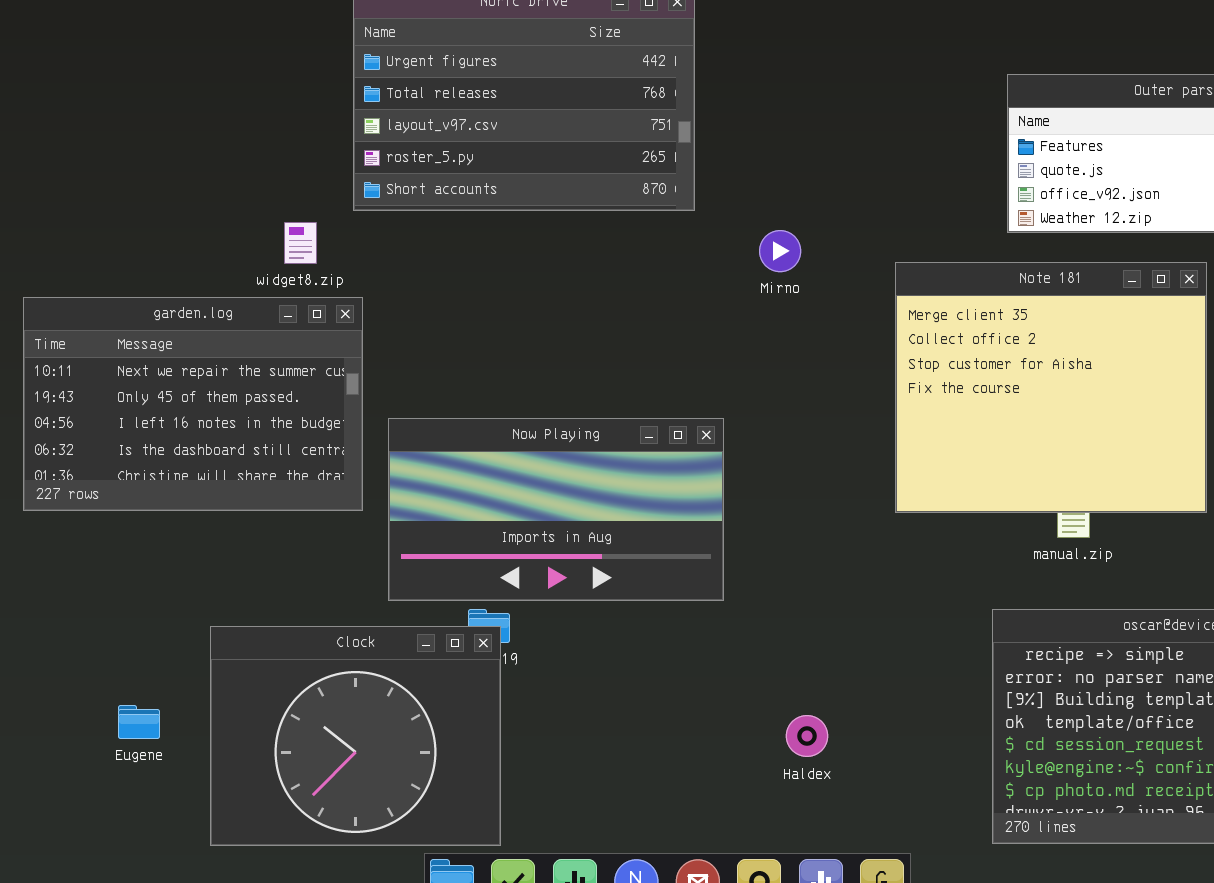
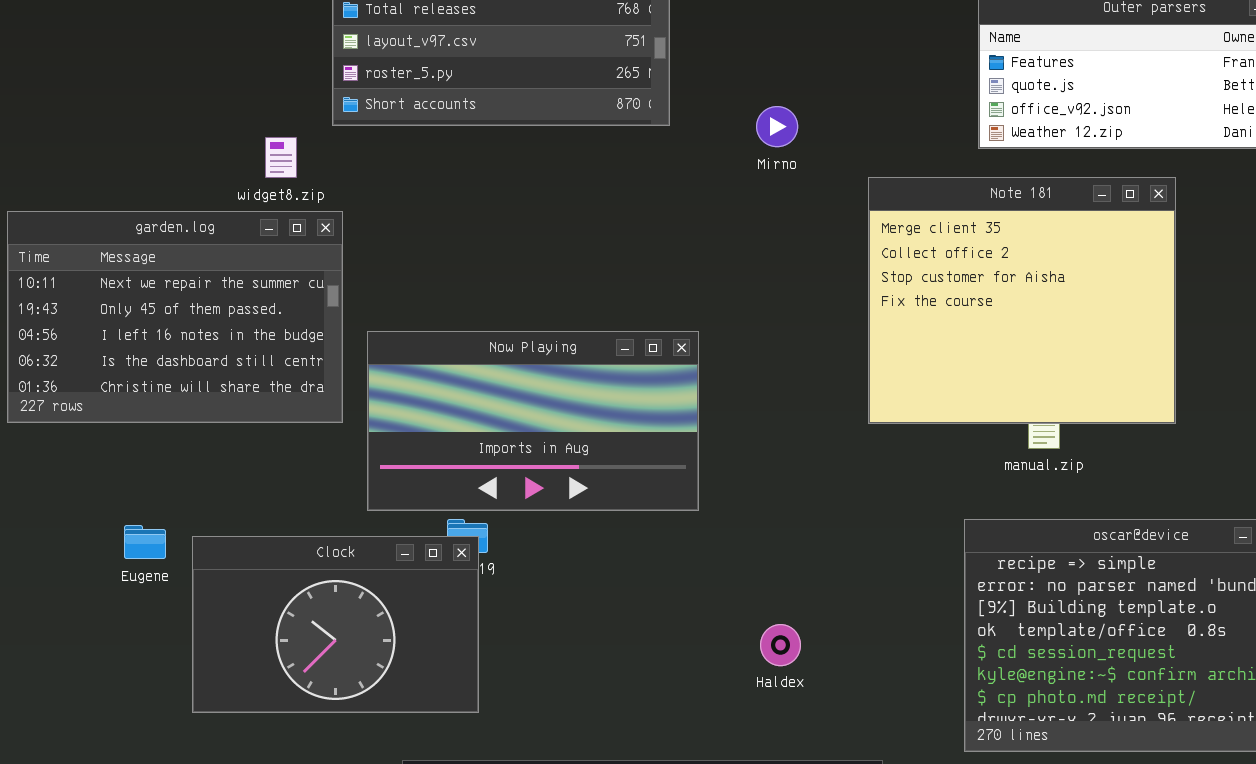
Mirno: [759,230,801,272] -> [756,106,798,147], moved
Clock: [210,626,501,846] -> [192,536,479,713], resized
Eugene: [118,705,160,739] -> [124,525,166,559], moved

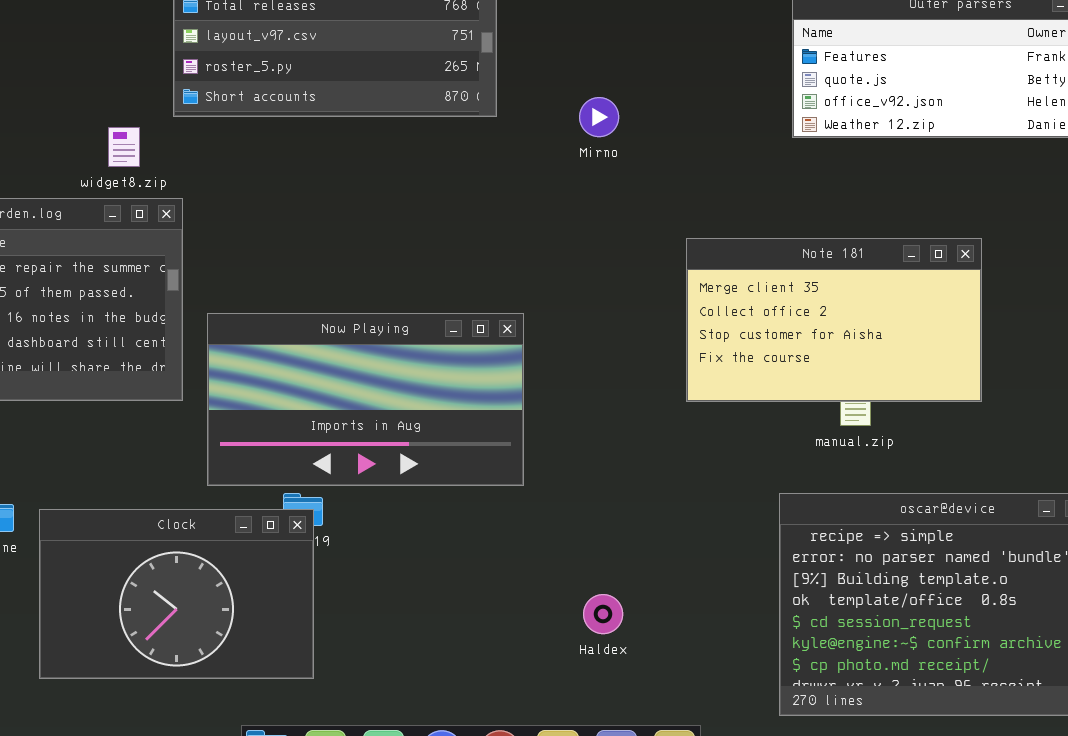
Note 181: [868,177,1176,424] -> [686,238,982,402], resized

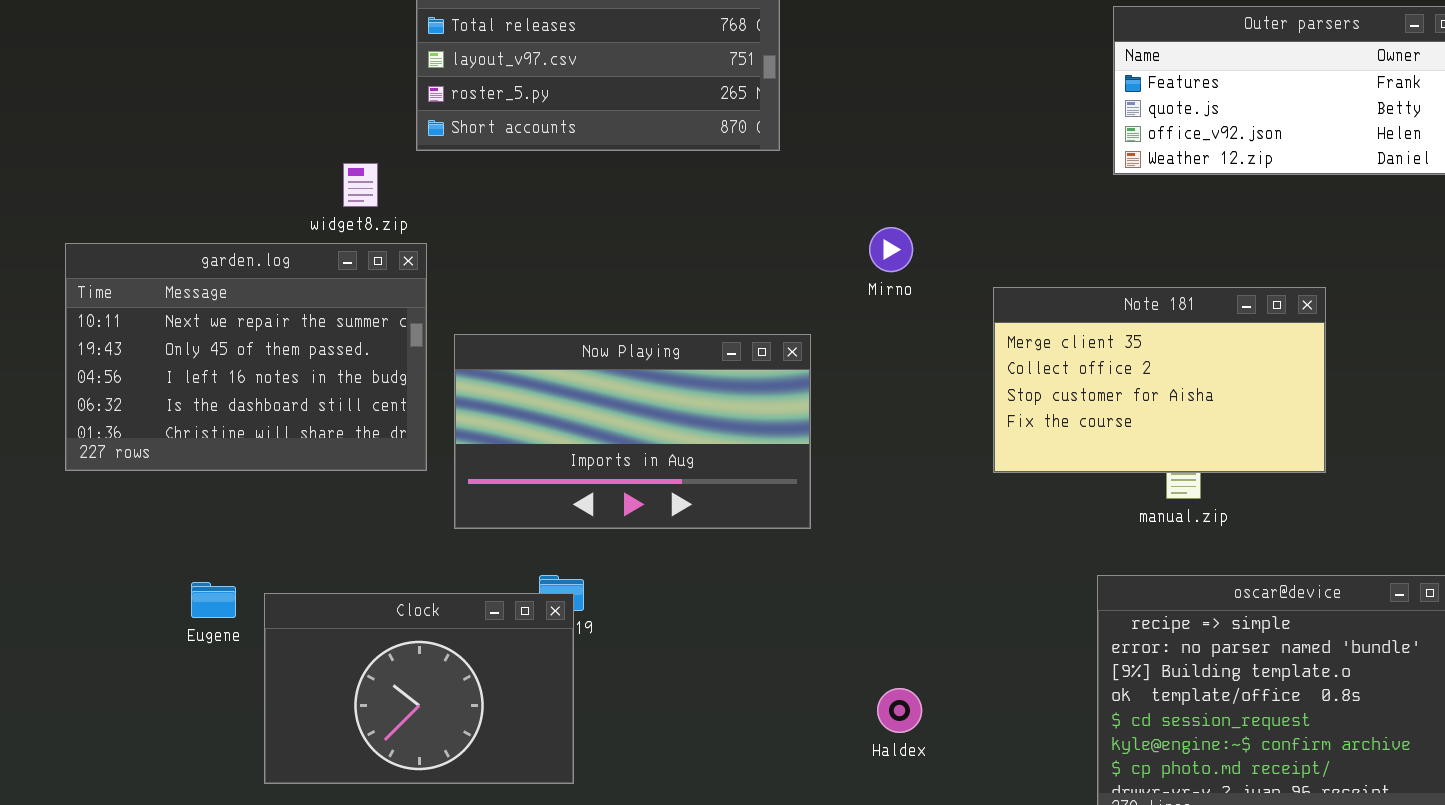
Mirno: [579,97,619,137] -> [869,227,913,272], moved
Now Playing: [207,313,524,486] -> [454,334,811,529], moved

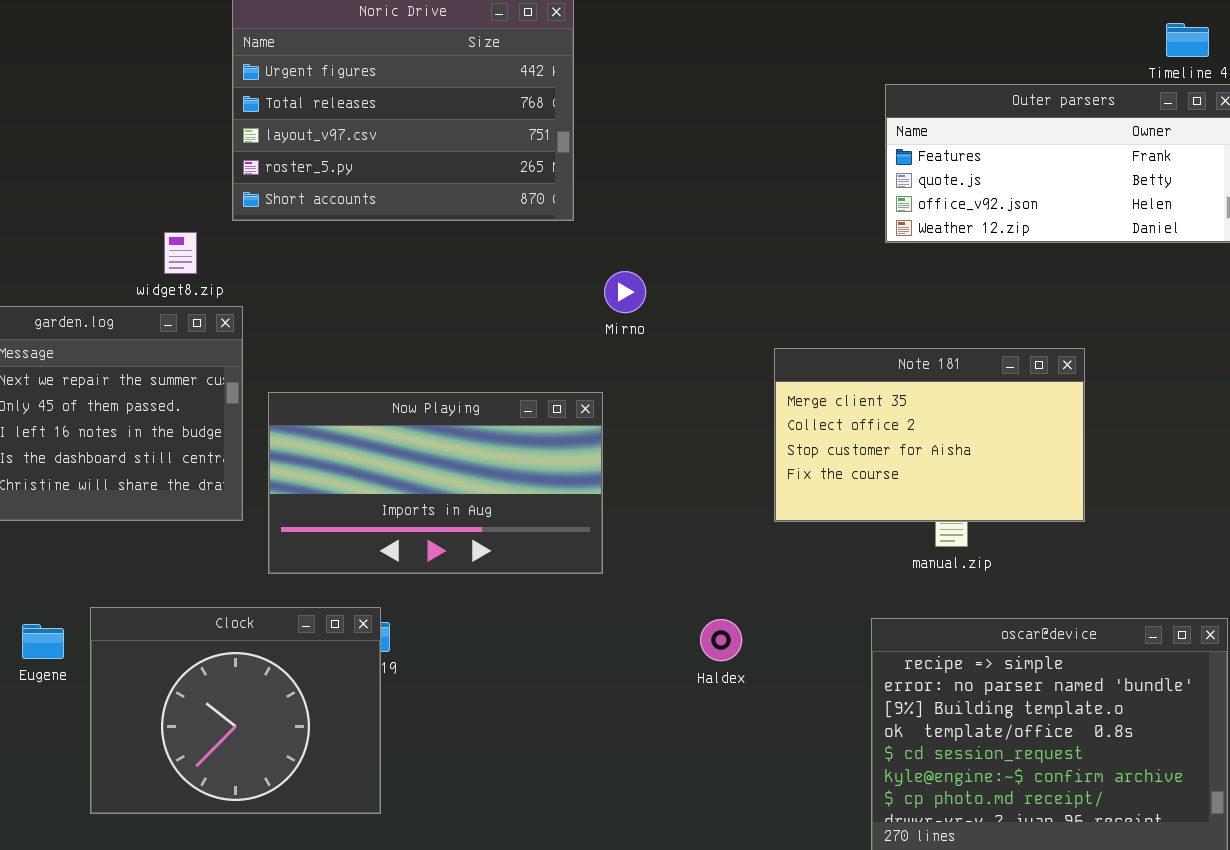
Mirno: [869,227,913,272] -> [604,271,646,313], moved
Clock: [264,593,574,784] -> [90,607,381,814], resized
Haldex: [877,688,922,733] -> [700,619,742,661], moved

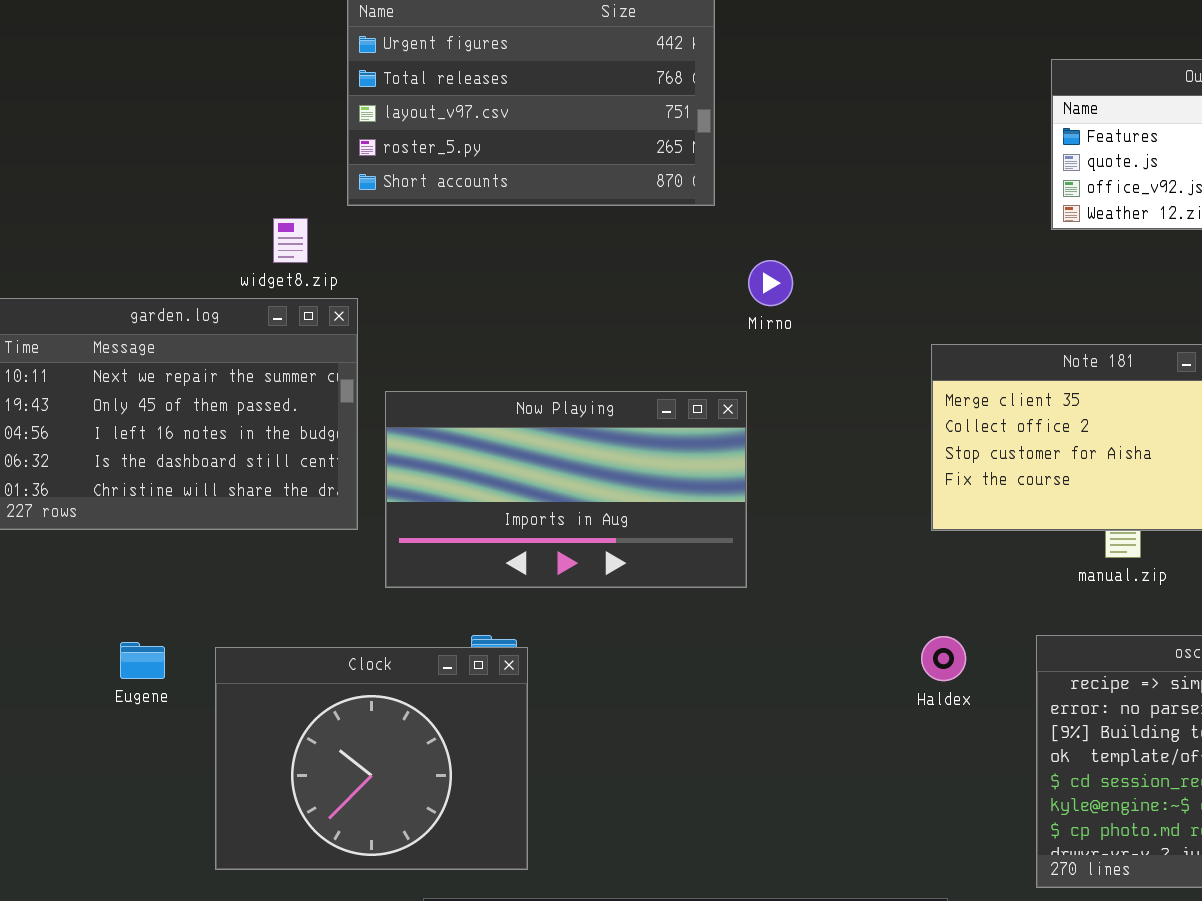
Clock: [90,607,381,814] -> [215,647,528,870], moved
Haldex: [700,619,742,661] -> [921,636,966,681], moved

